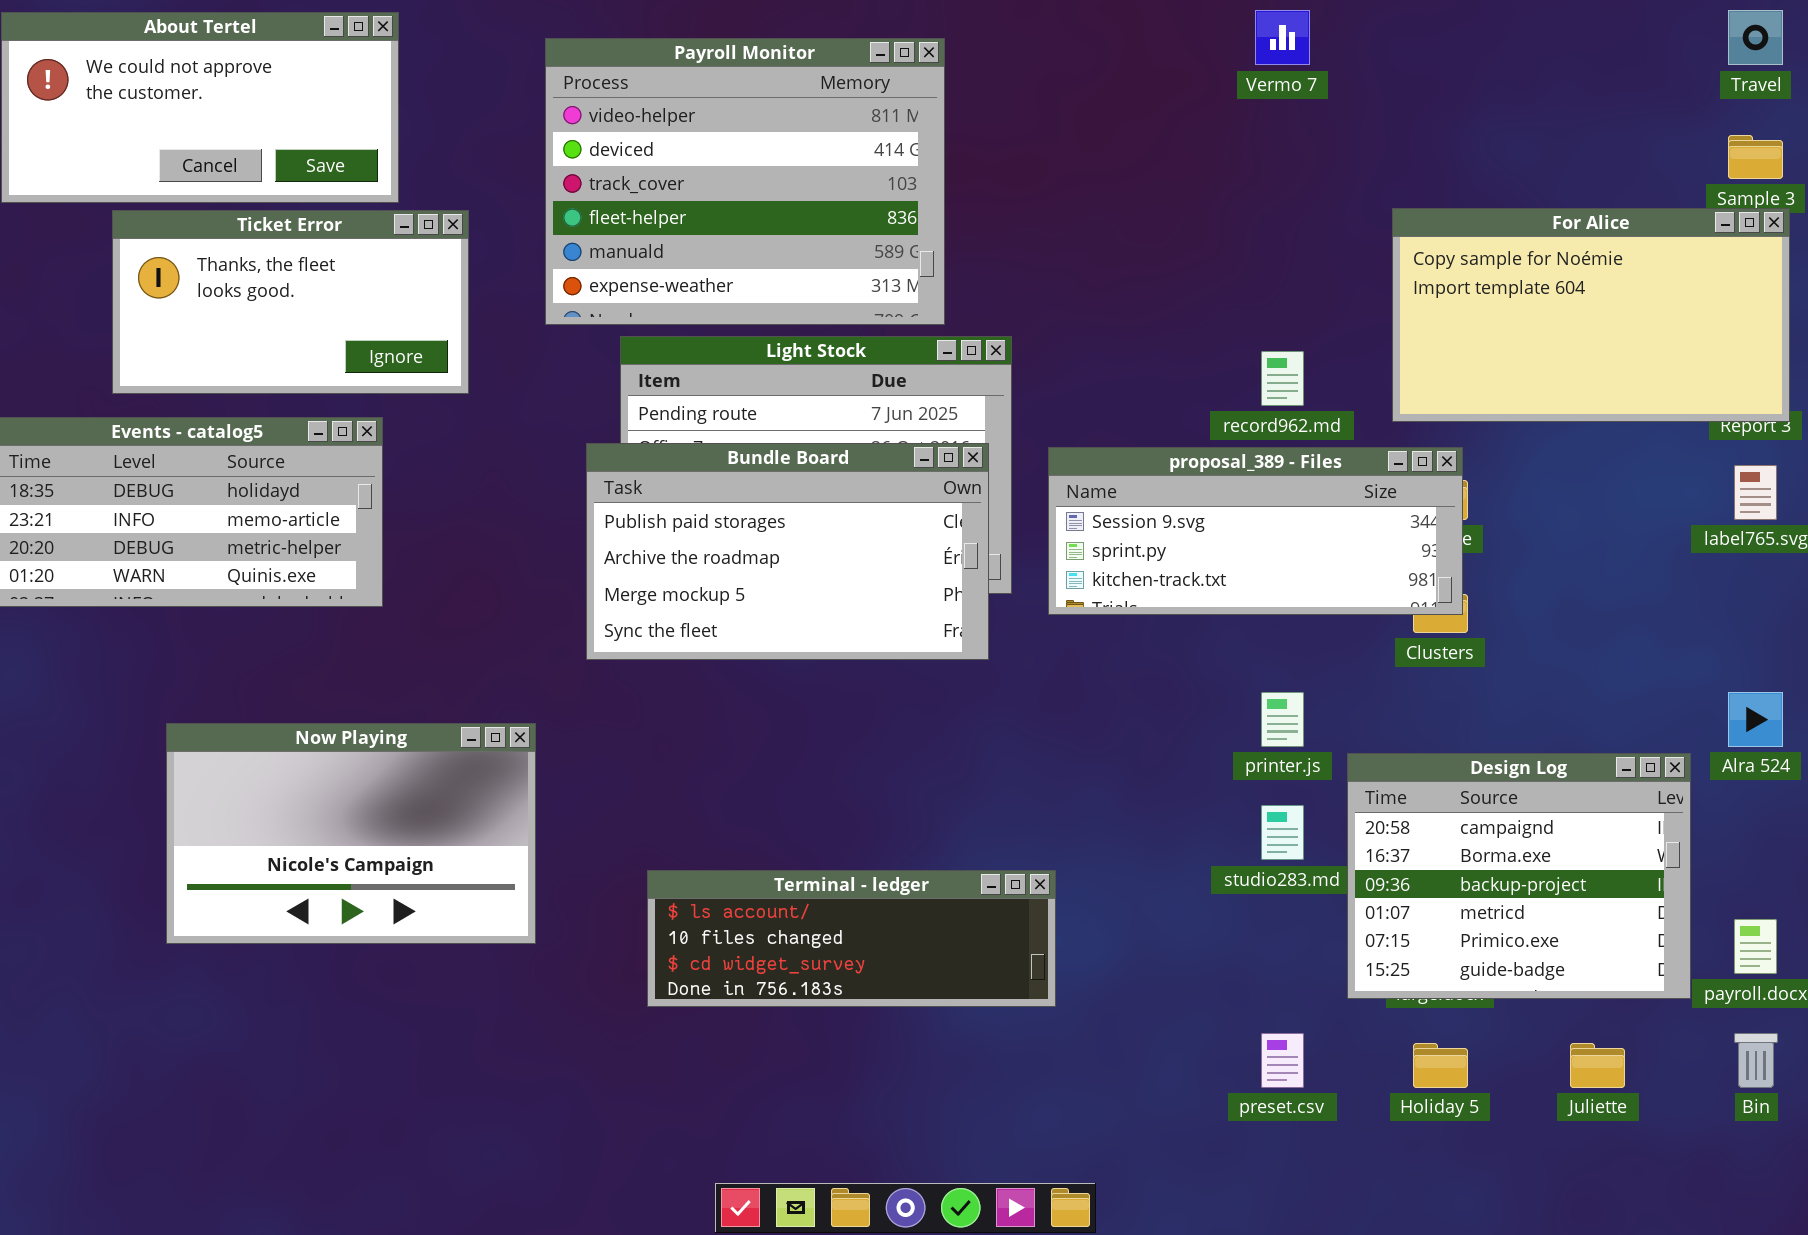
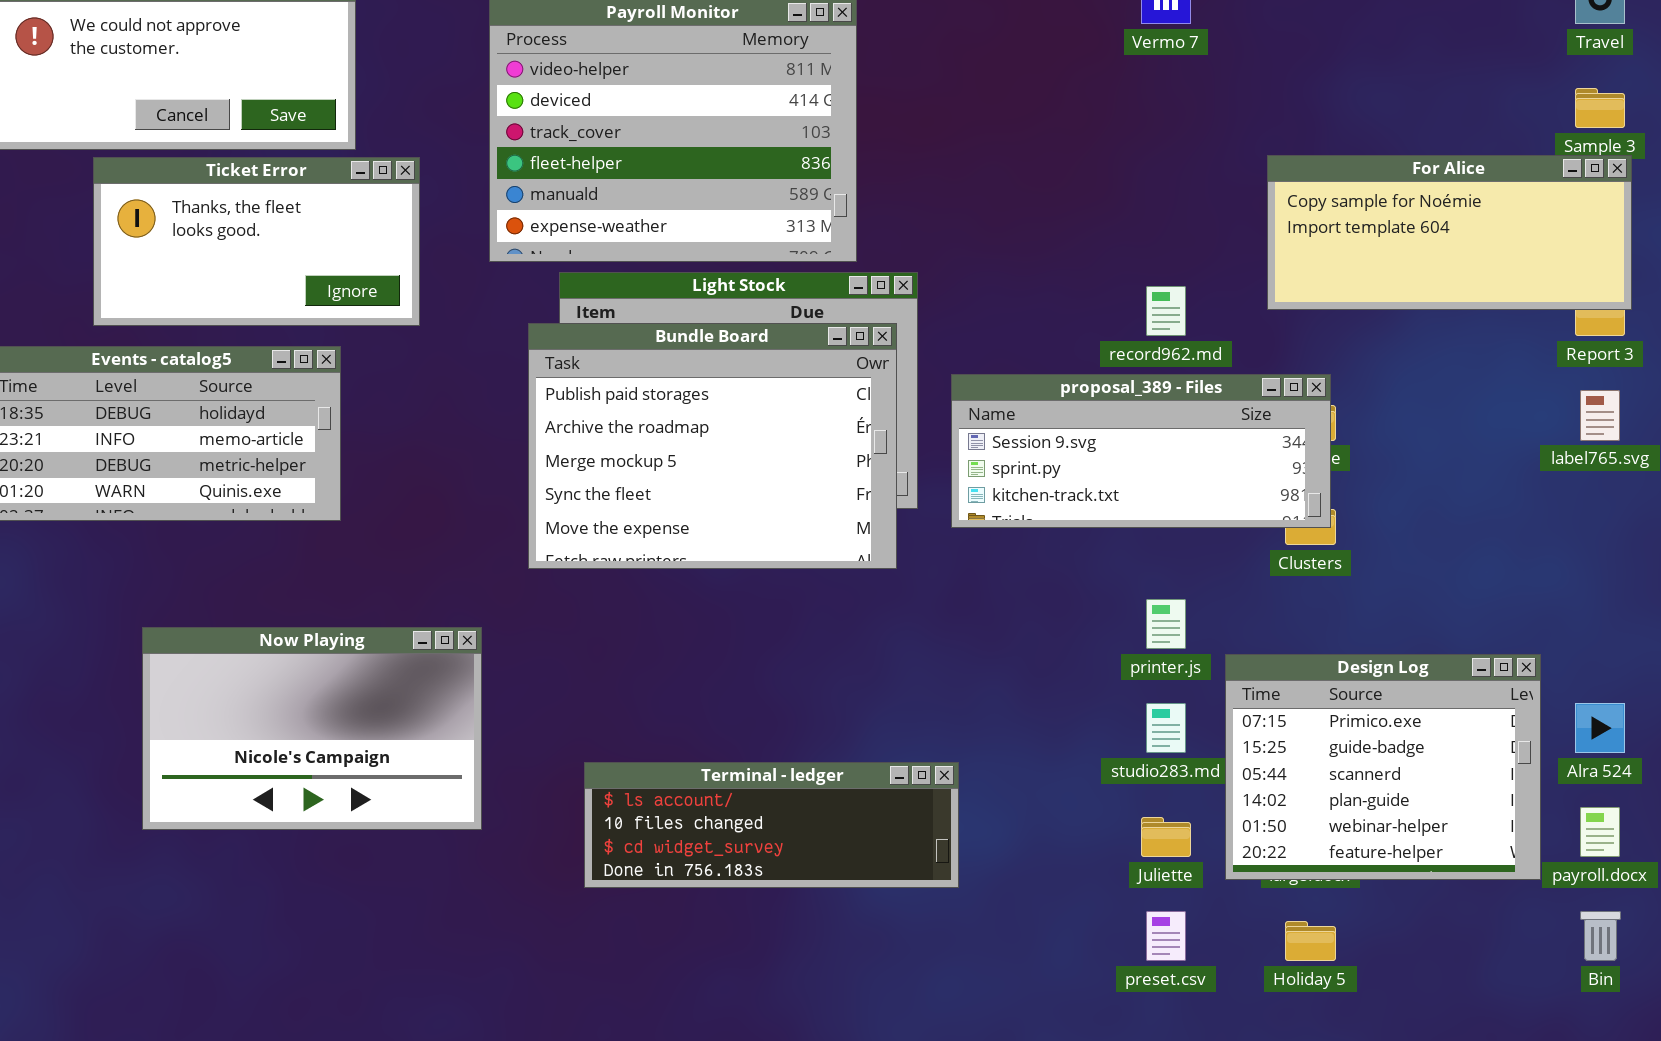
For Alice: [1392,208,1790,422] -> [1267,155,1632,310], resized
Bundle Board: [586,443,989,660] -> [528,323,897,569], resized
Alra 524: [1728,692,1783,747] -> [1575,703,1625,753], moved
Design Log: [1347,753,1691,999] -> [1225,654,1541,880], scrolled down 4 rows
Juliette: [1570,1043,1625,1088] -> [1141,817,1191,857], moved

